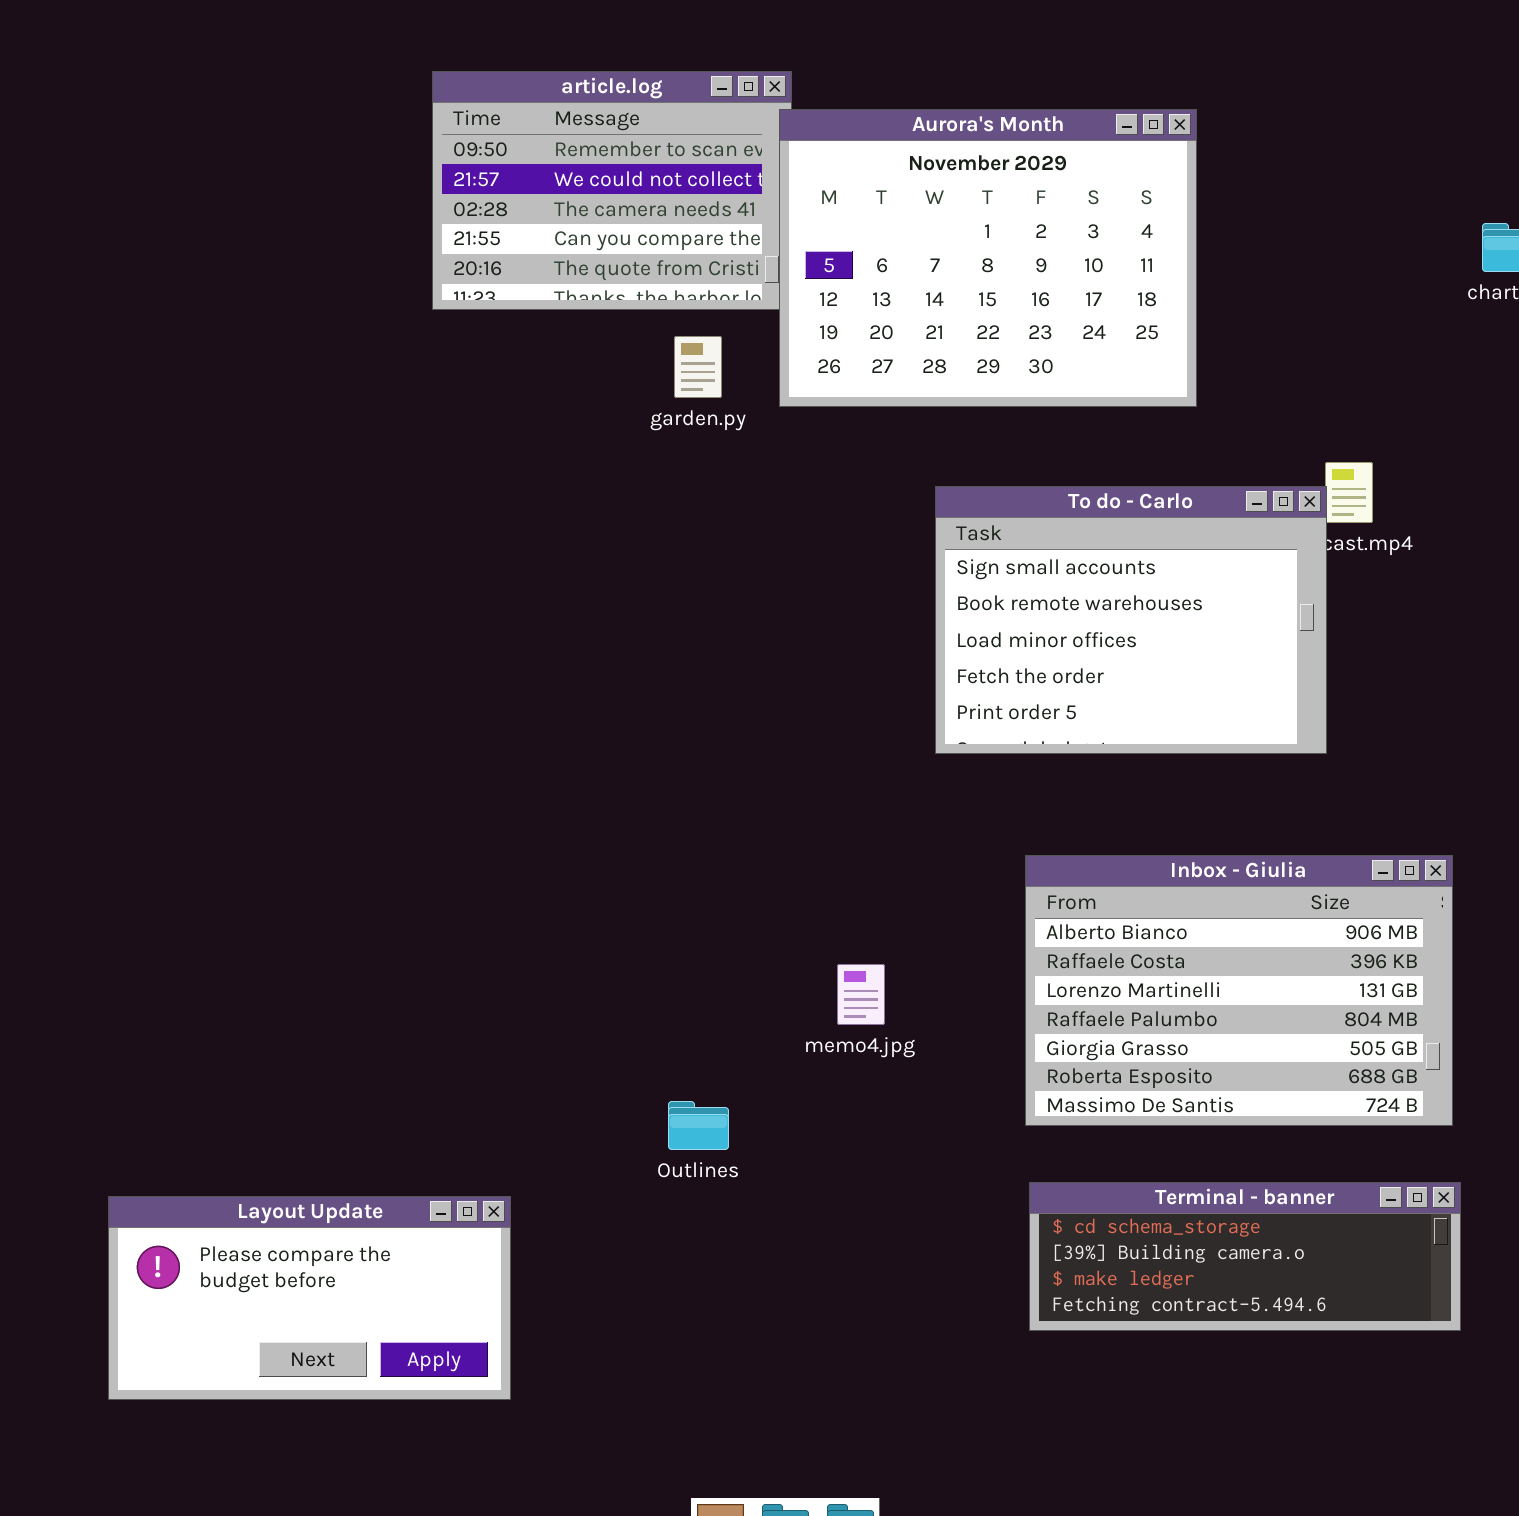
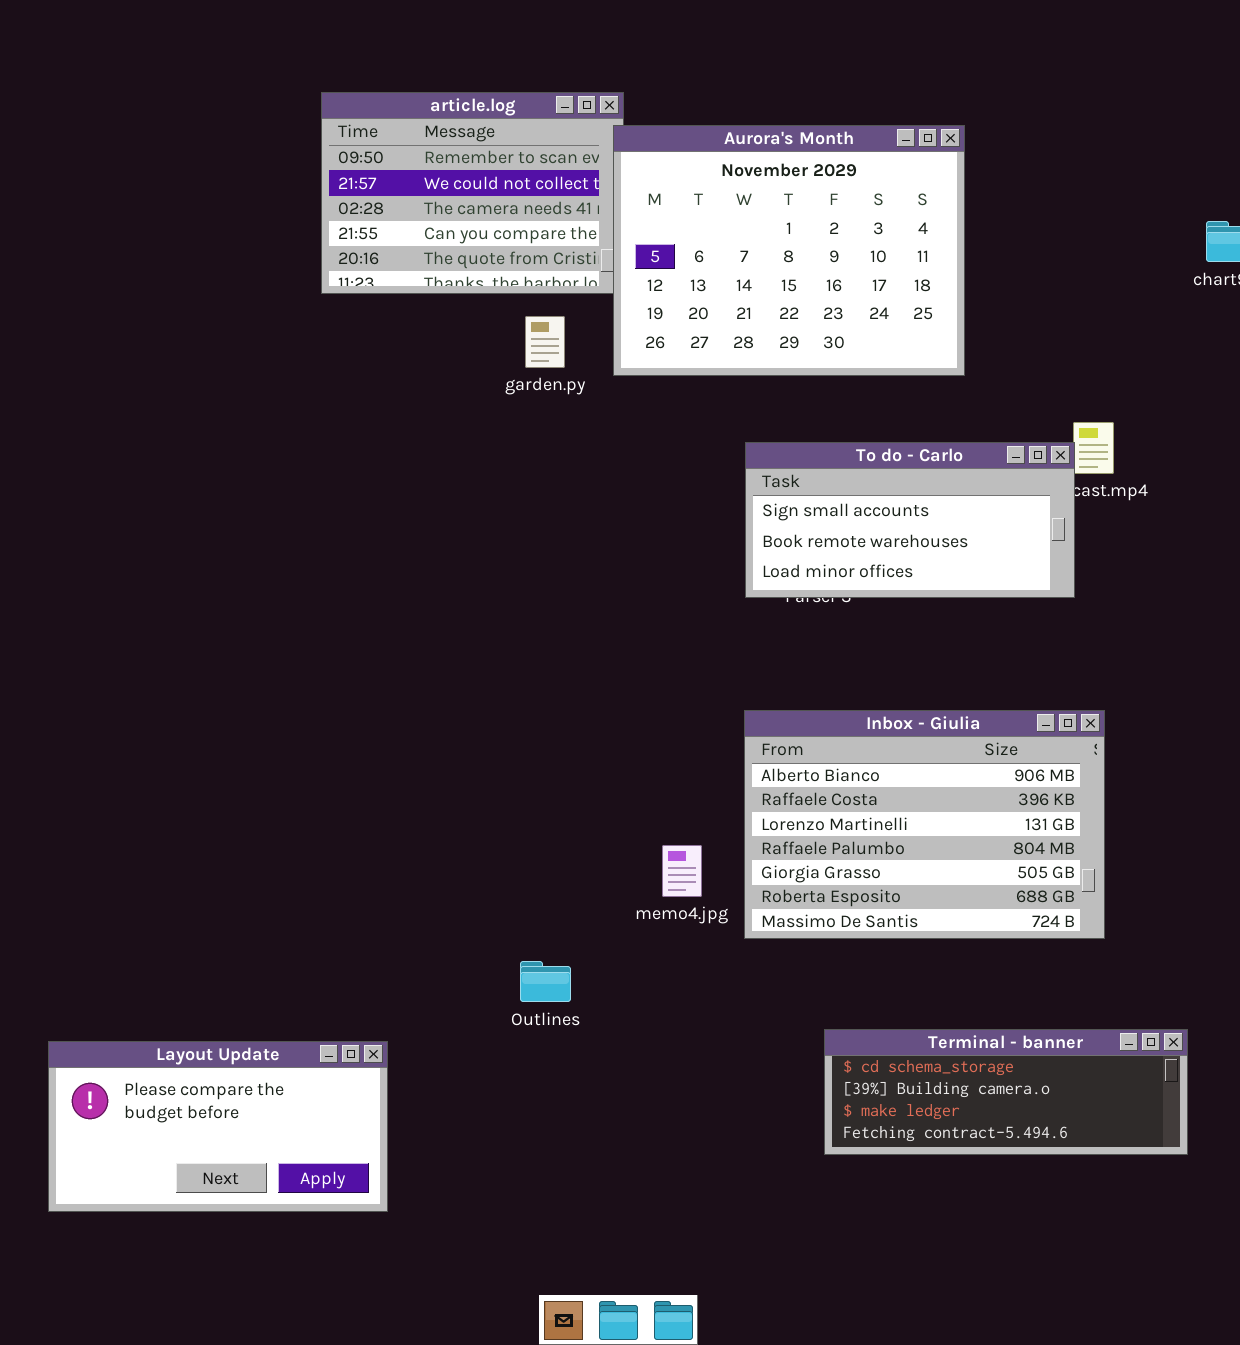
To do - Carlo: [935,486,1327,754] -> [745,442,1075,598], resized
Inbox - Giulia: [1025,855,1453,1126] -> [744,710,1105,939], moved

